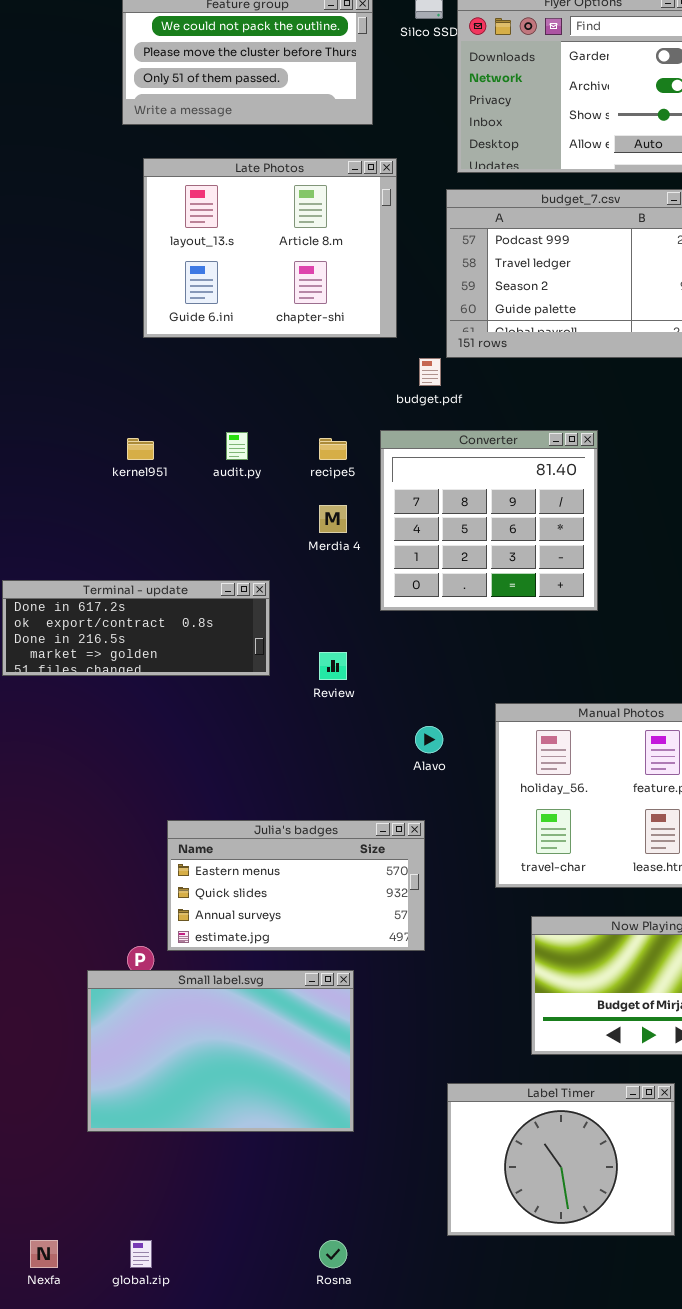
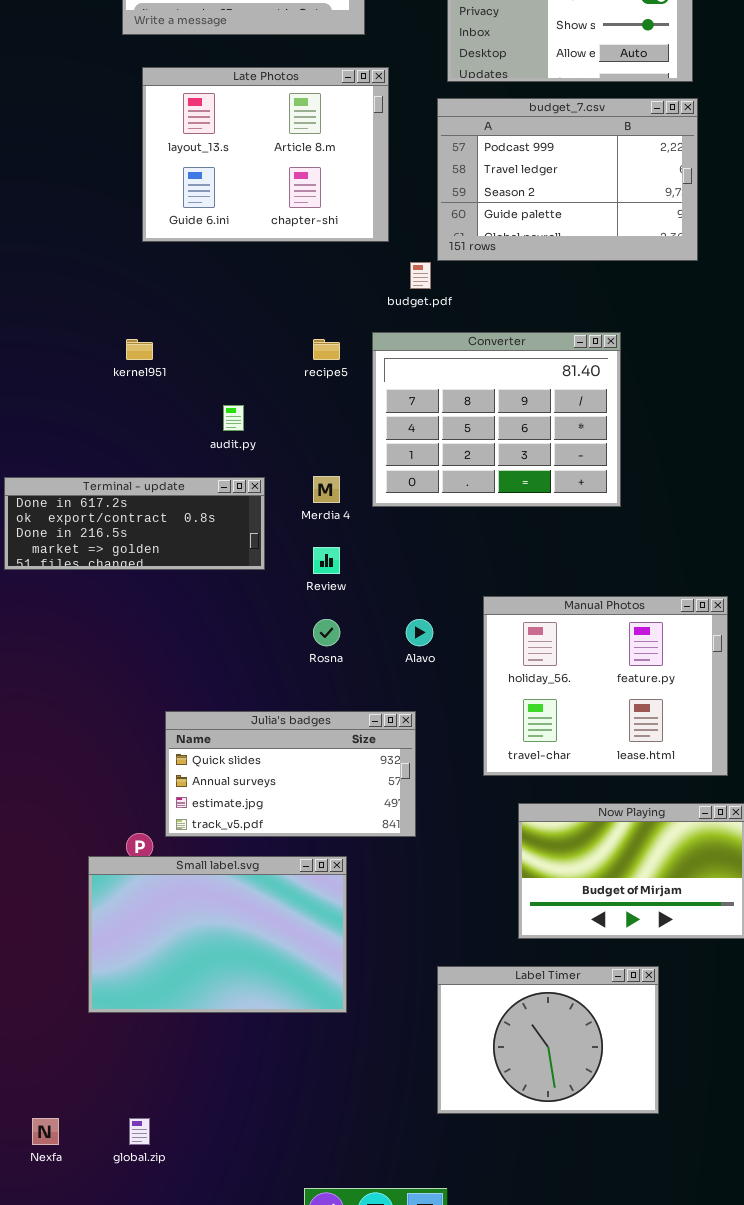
Converter: [380,430,598,611] -> [372,332,621,507], resized
audit.py: [226,432,248,460] -> [223,405,244,431], moved
Merdia 4: [319,505,347,533] -> [313,476,340,503], moved
Julia's badges: [167,820,425,951] -> [165,711,416,837], scrolled down 1 row
Rosna: [319,1240,347,1268] -> [313,619,340,646], moved

